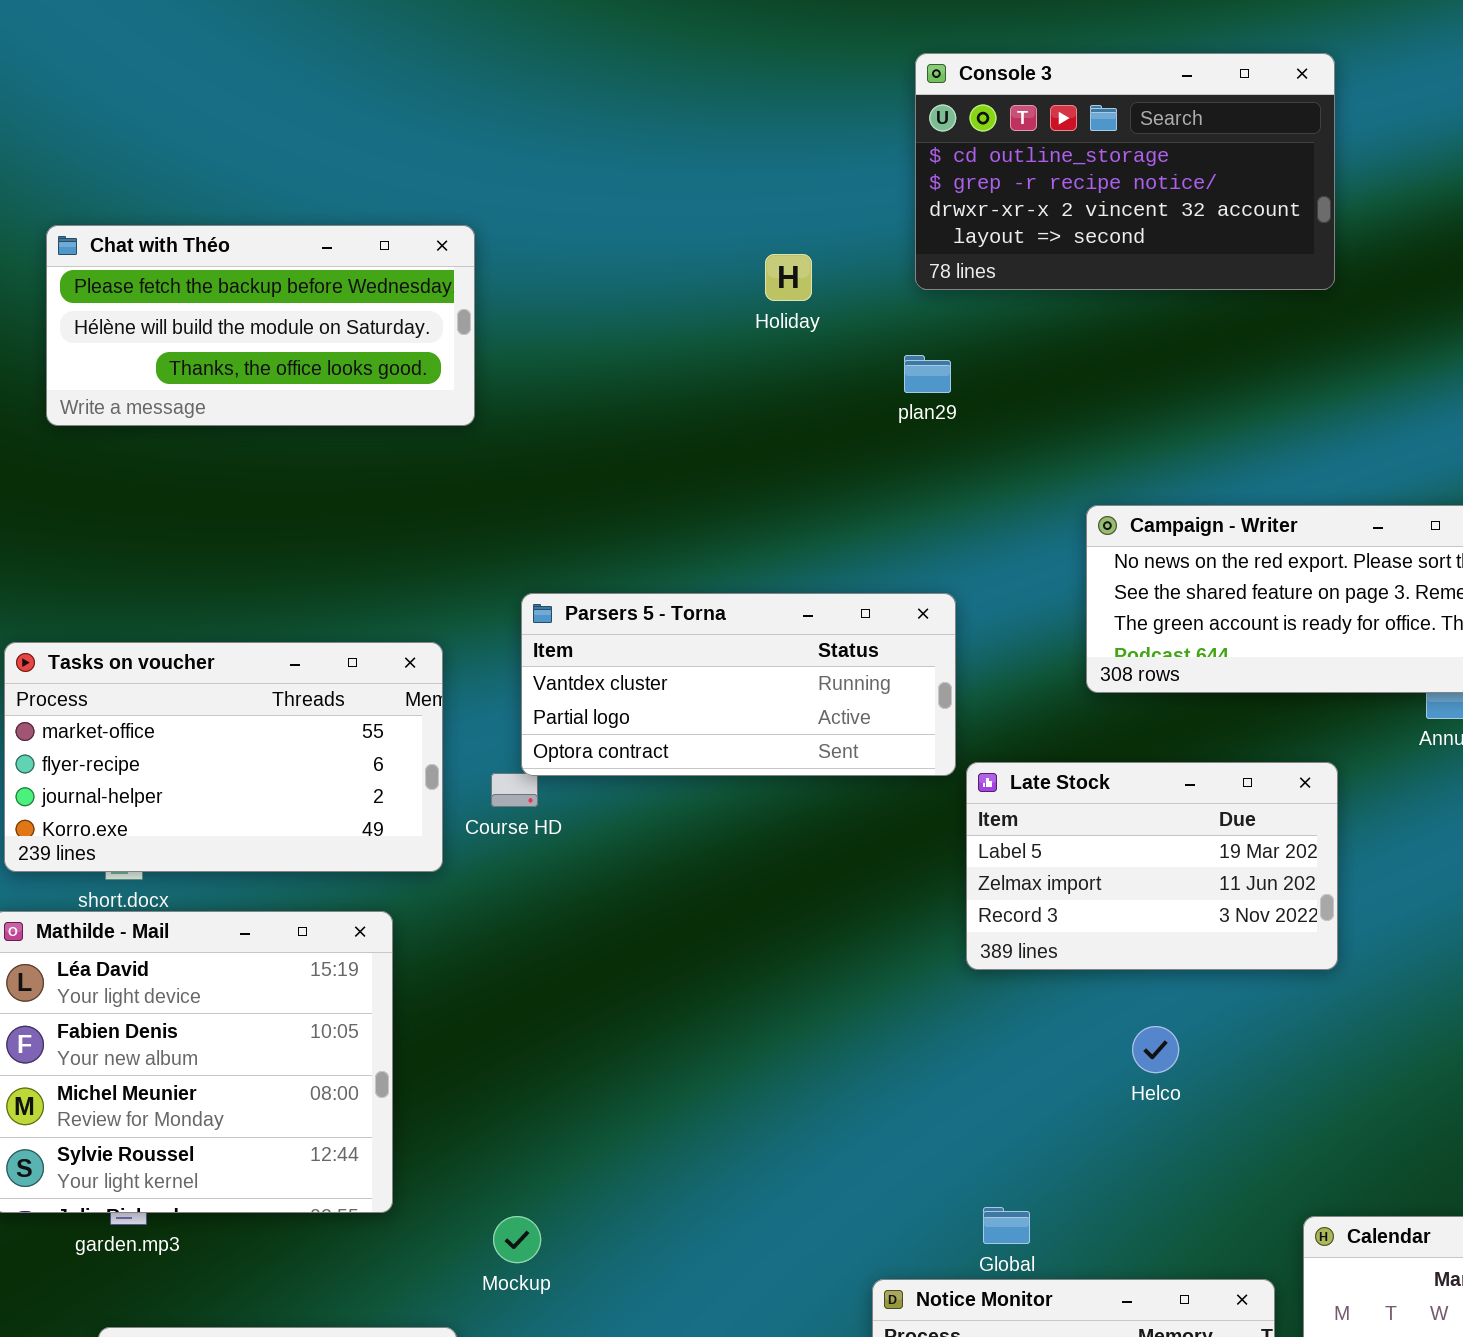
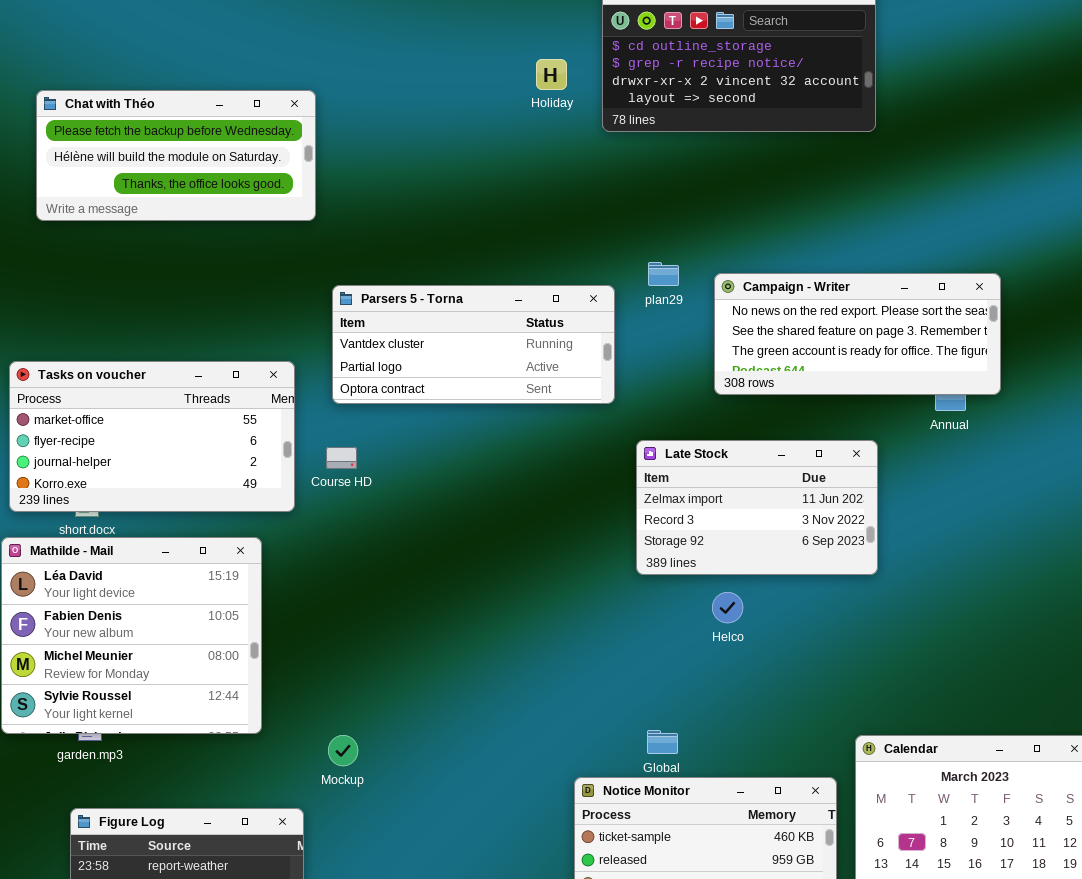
Holiday: [765,254,812,301] -> [536,59,567,90], moved
plan29: [904,355,951,393] -> [648,262,679,286], moved
Parsers 5 - Torna: [521,593,956,776] -> [332,285,615,404], moved
Late Stock: [966,762,1338,970] -> [636,440,878,575], scrolled down 1 row
Helco: [1132,1026,1179,1073] -> [712,592,743,623], moved

